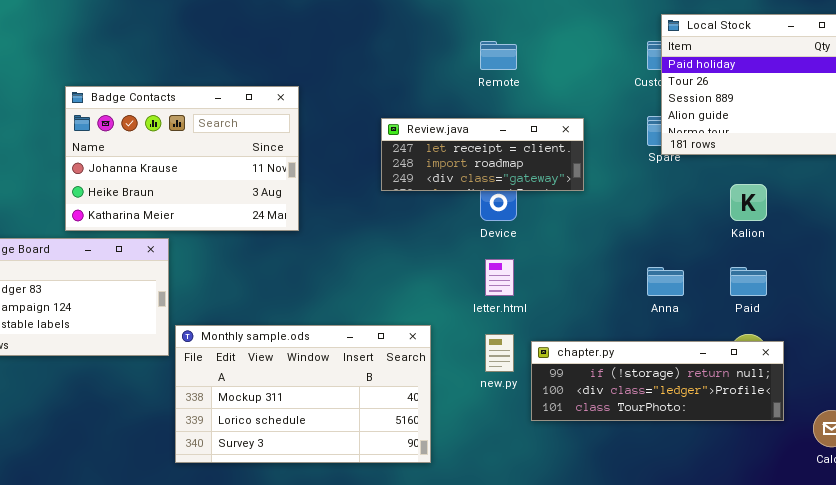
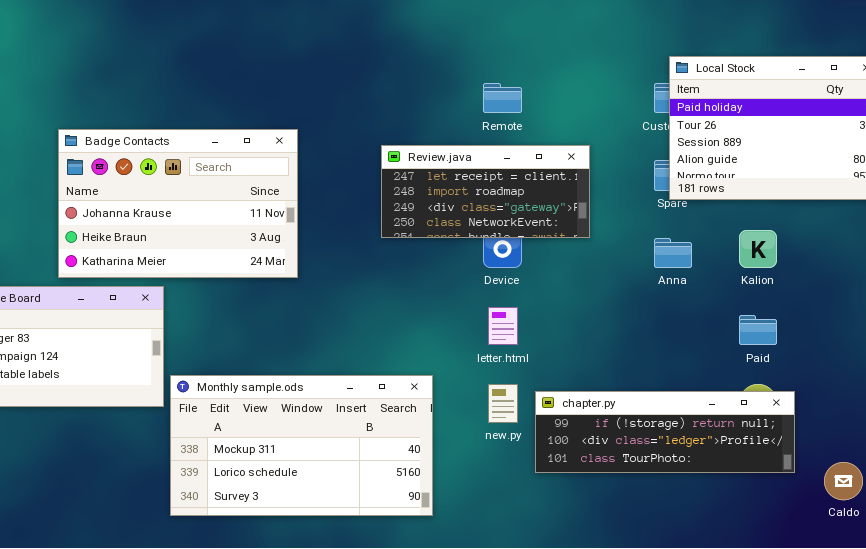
Review.java: [381,118,584,191] -> [381,145,590,238], resized
Anna: [647,267,684,296] -> [654,238,692,268], moved

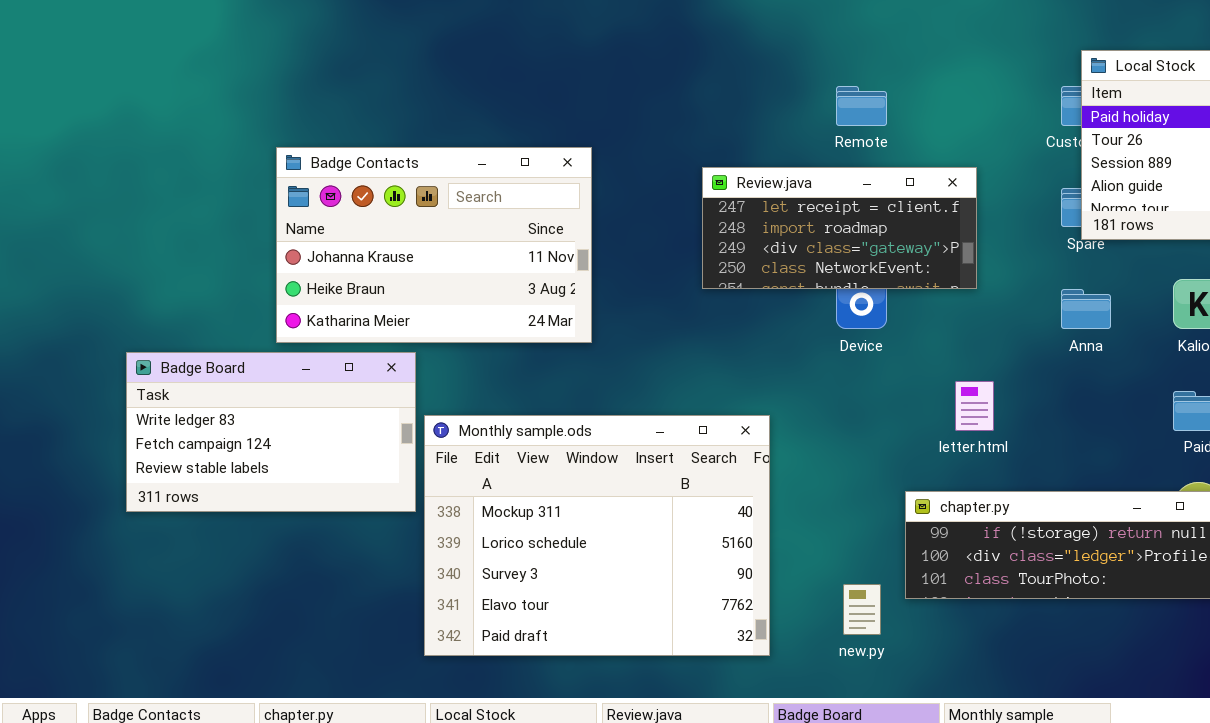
letter.html: [488,307,518,345] -> [955,381,994,431], moved
Monthly sample.ods: [170,375,433,516] -> [424,415,770,656], resized
new.py: [488,384,518,423] -> [843,584,881,635], moved

